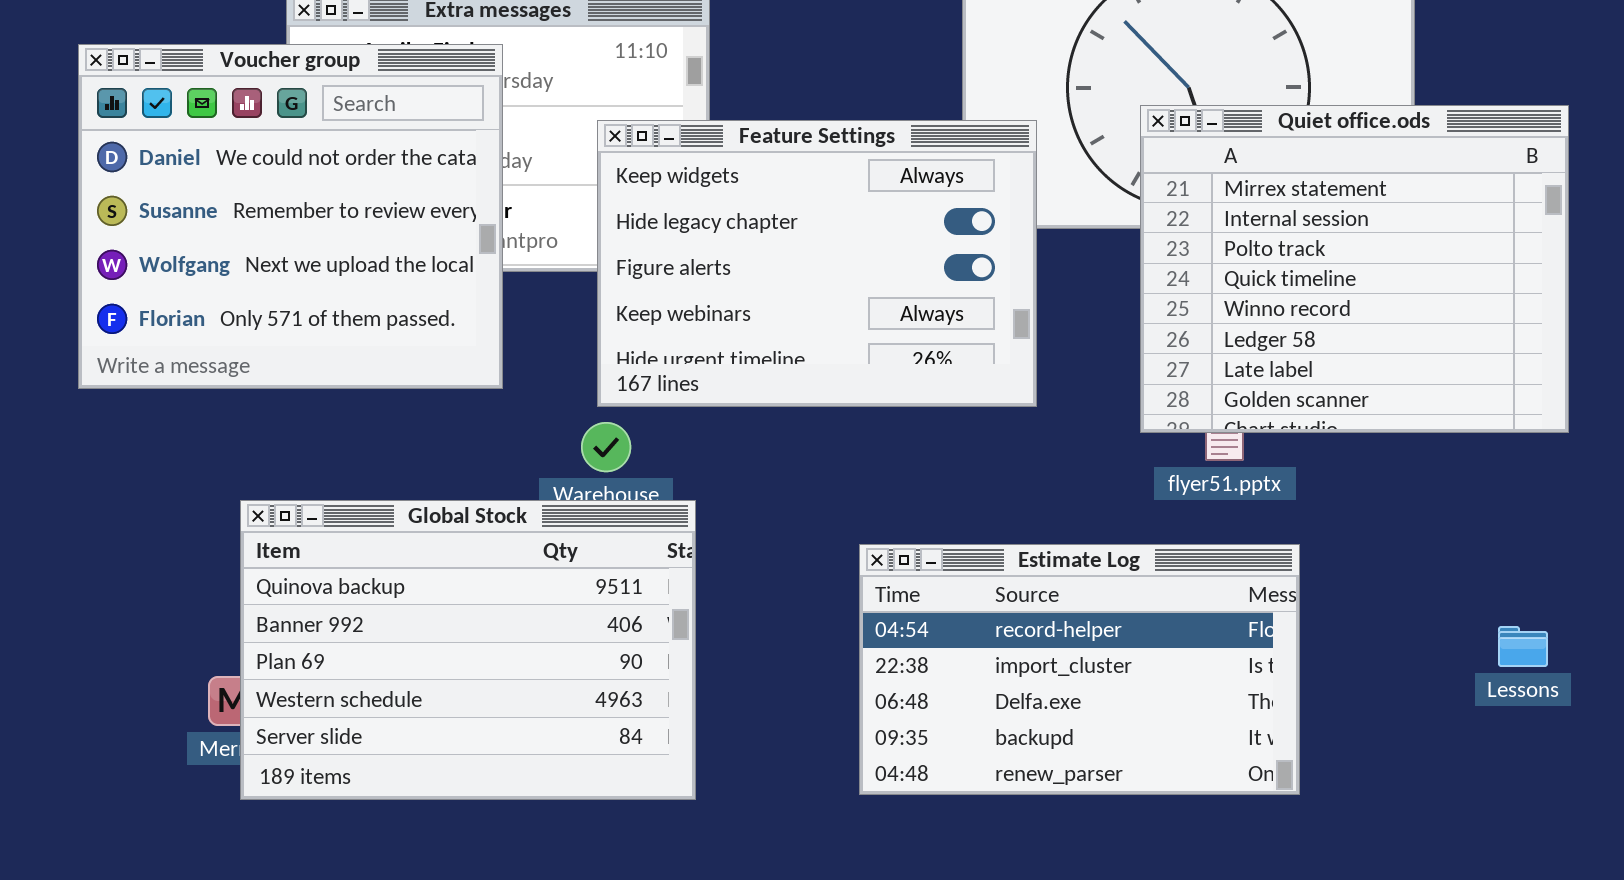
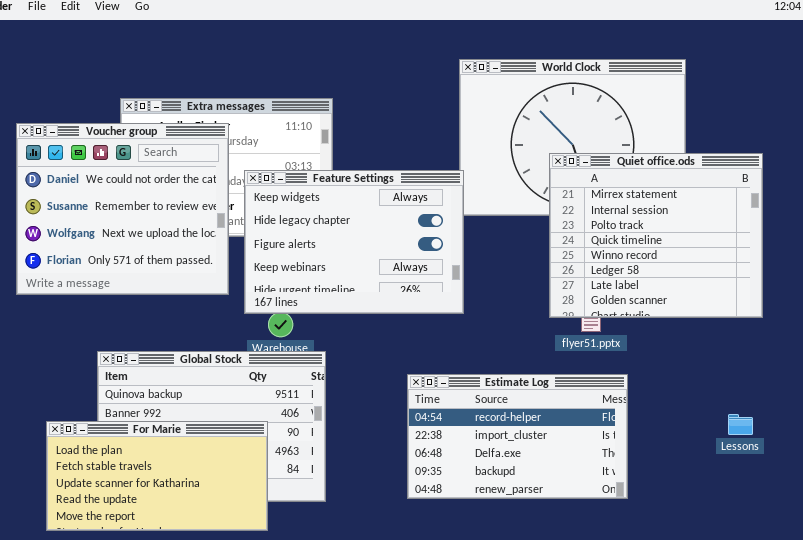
Feature Settings: [597,120,1037,407] -> [244,170,464,314], moved
For Marie: none -> [46,421,268,531], opened

